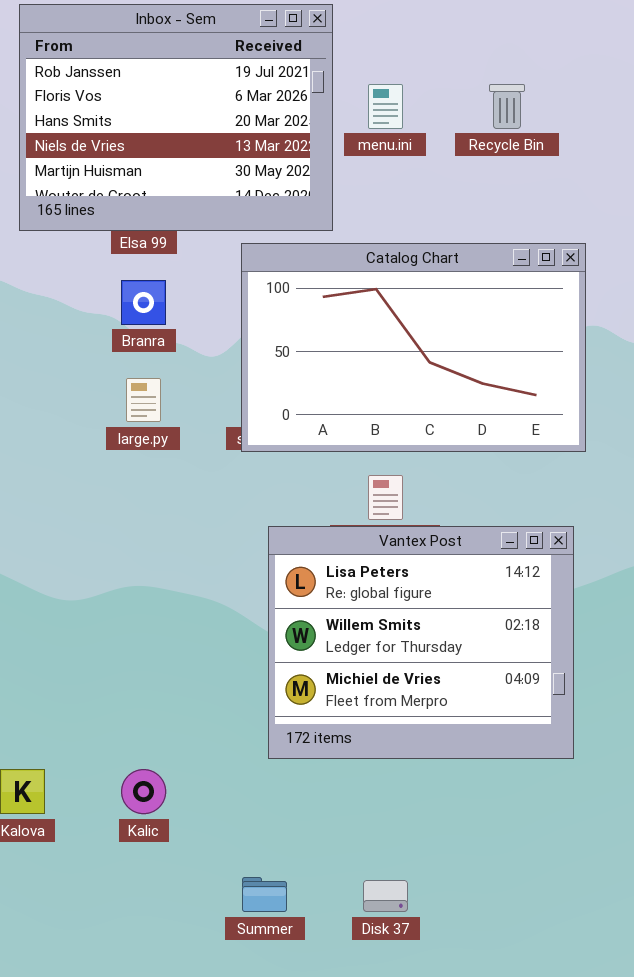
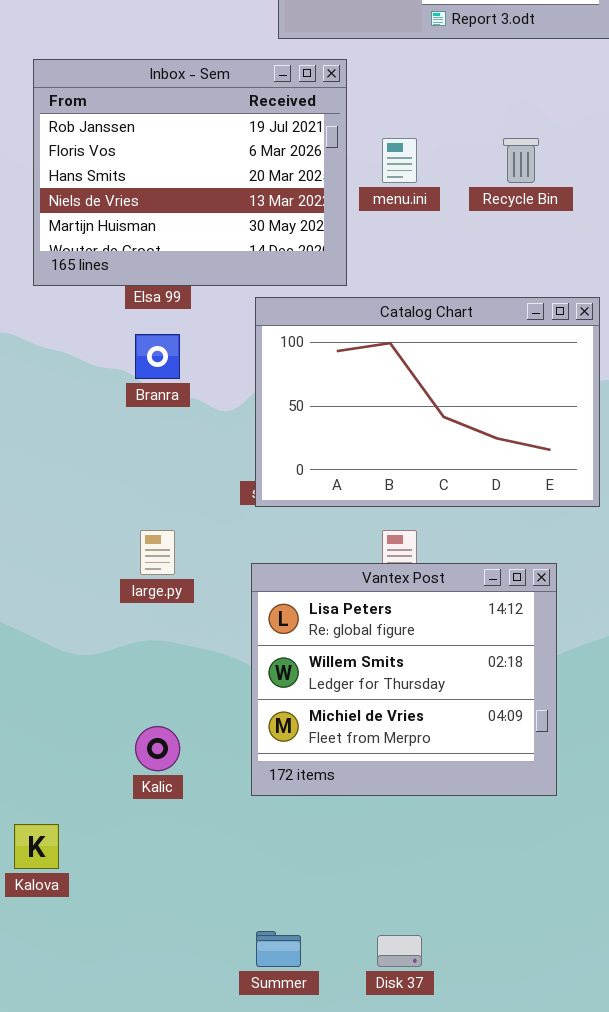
large.py: [126,378,161,422] -> [140,530,175,575], moved
Vantex Post: [268,526,574,759] -> [251,563,557,796], moved
Kalic: [121,769,166,814] -> [135,726,180,771], moved

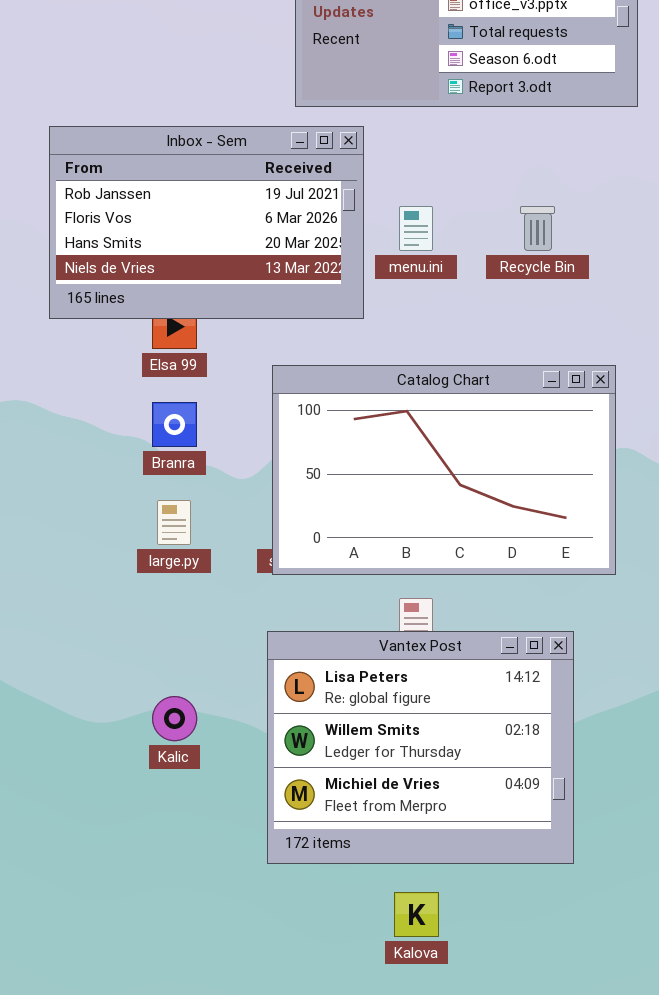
Inbox - Sem: [33,59,347,286] -> [49,126,364,319], resized
large.py: [140,530,175,575] -> [157,500,191,545], moved
Kalic: [135,726,180,771] -> [152,696,197,741], moved
Kalova: [14,824,59,869] -> [394,892,439,937], moved

